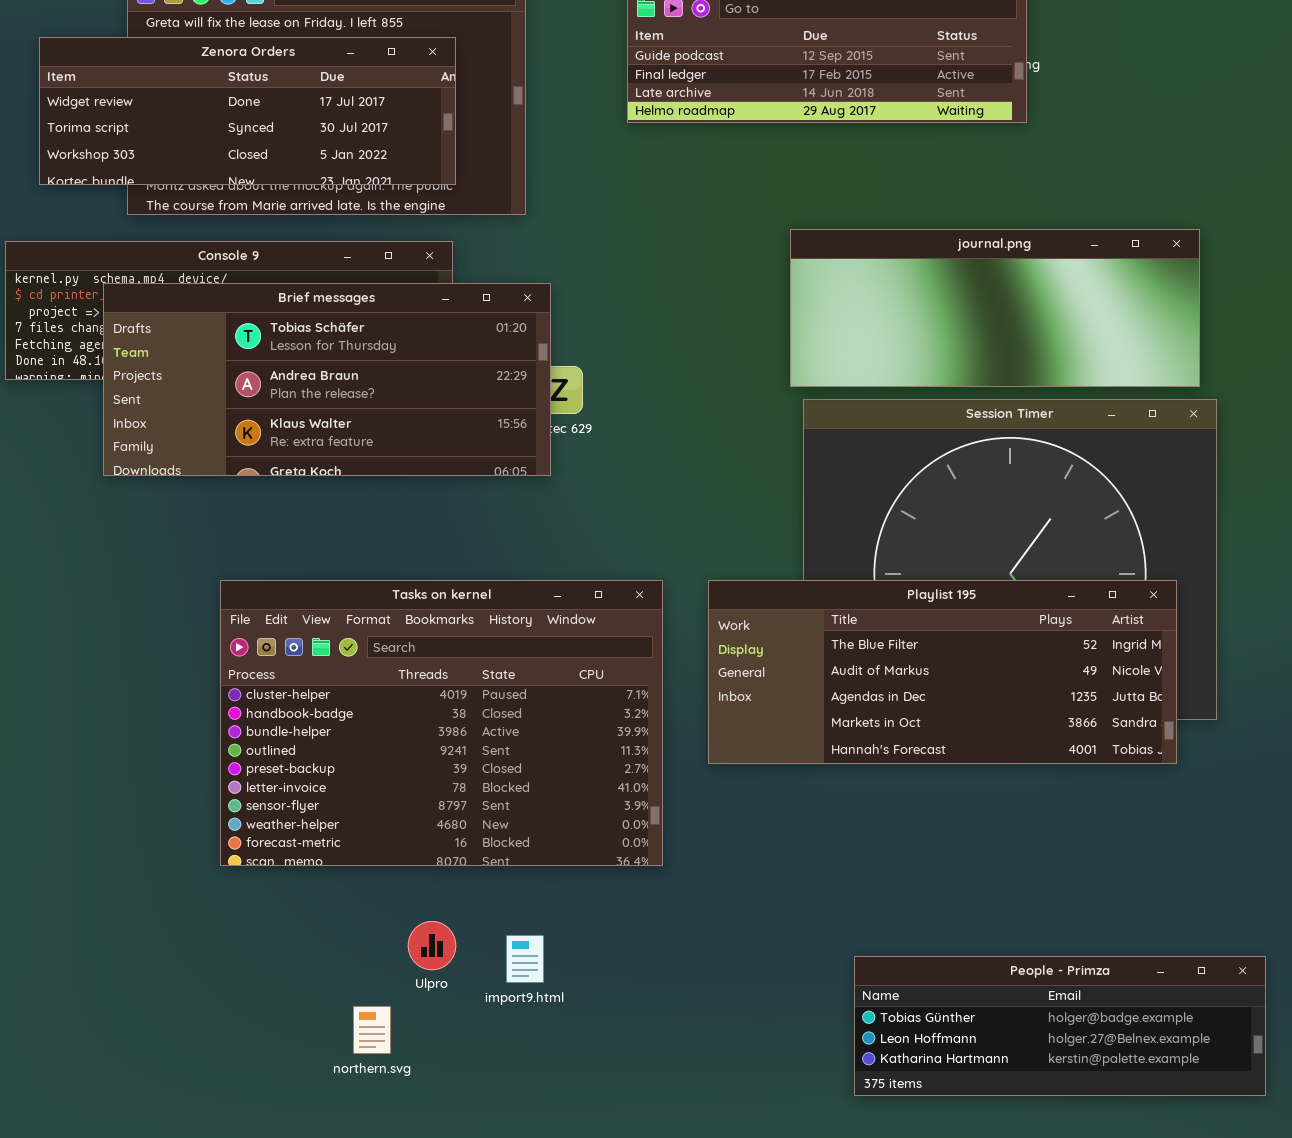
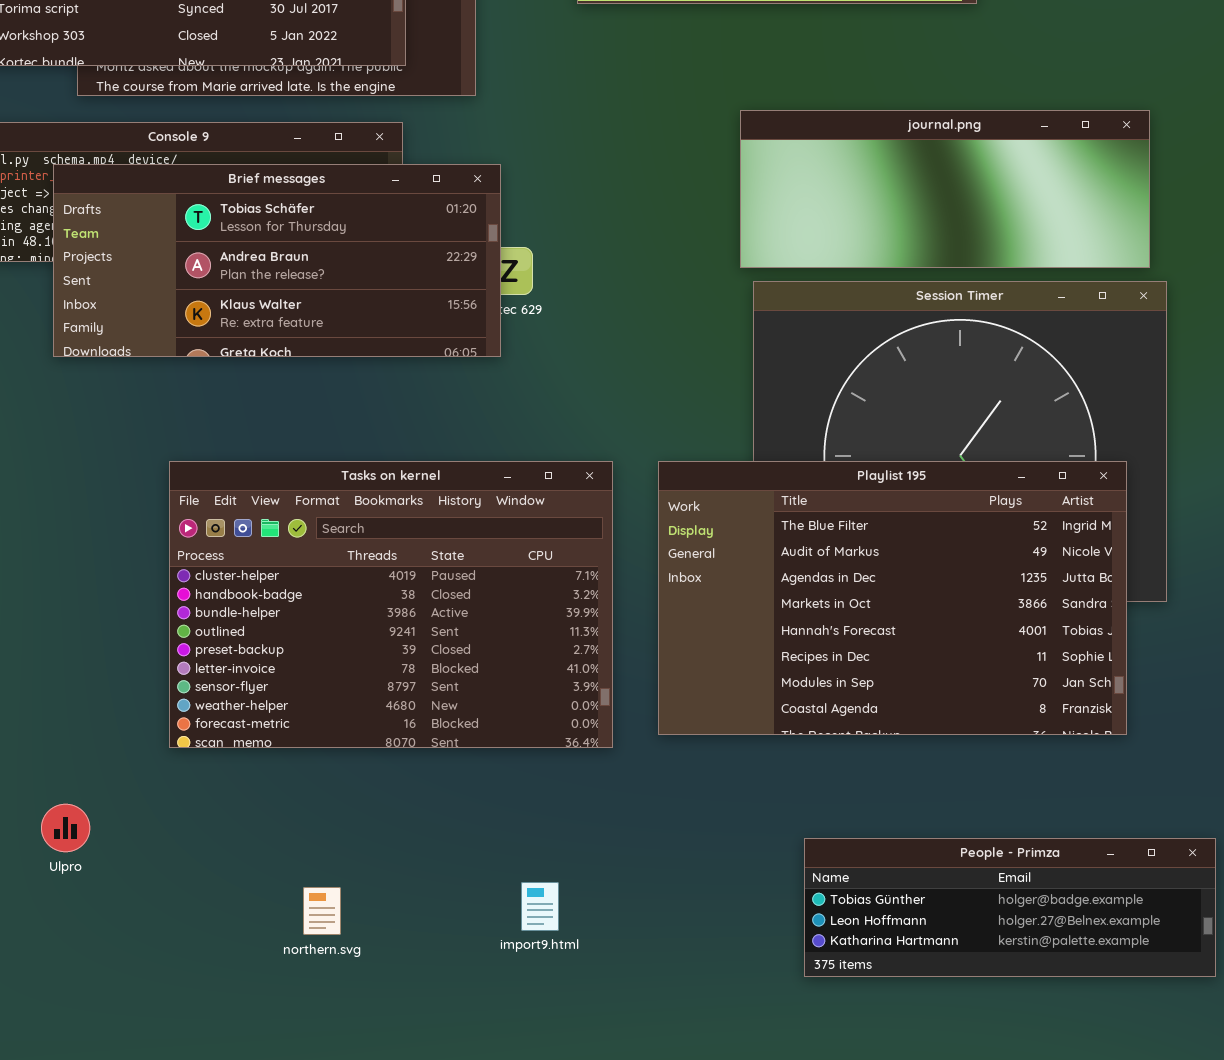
Playlist 195: [708,580,1177,764] -> [658,461,1127,735], resized
Ulpro: [408,921,456,970] -> [41,804,90,852], moved
import9.html: [506,935,544,983] -> [521,882,559,931], moved

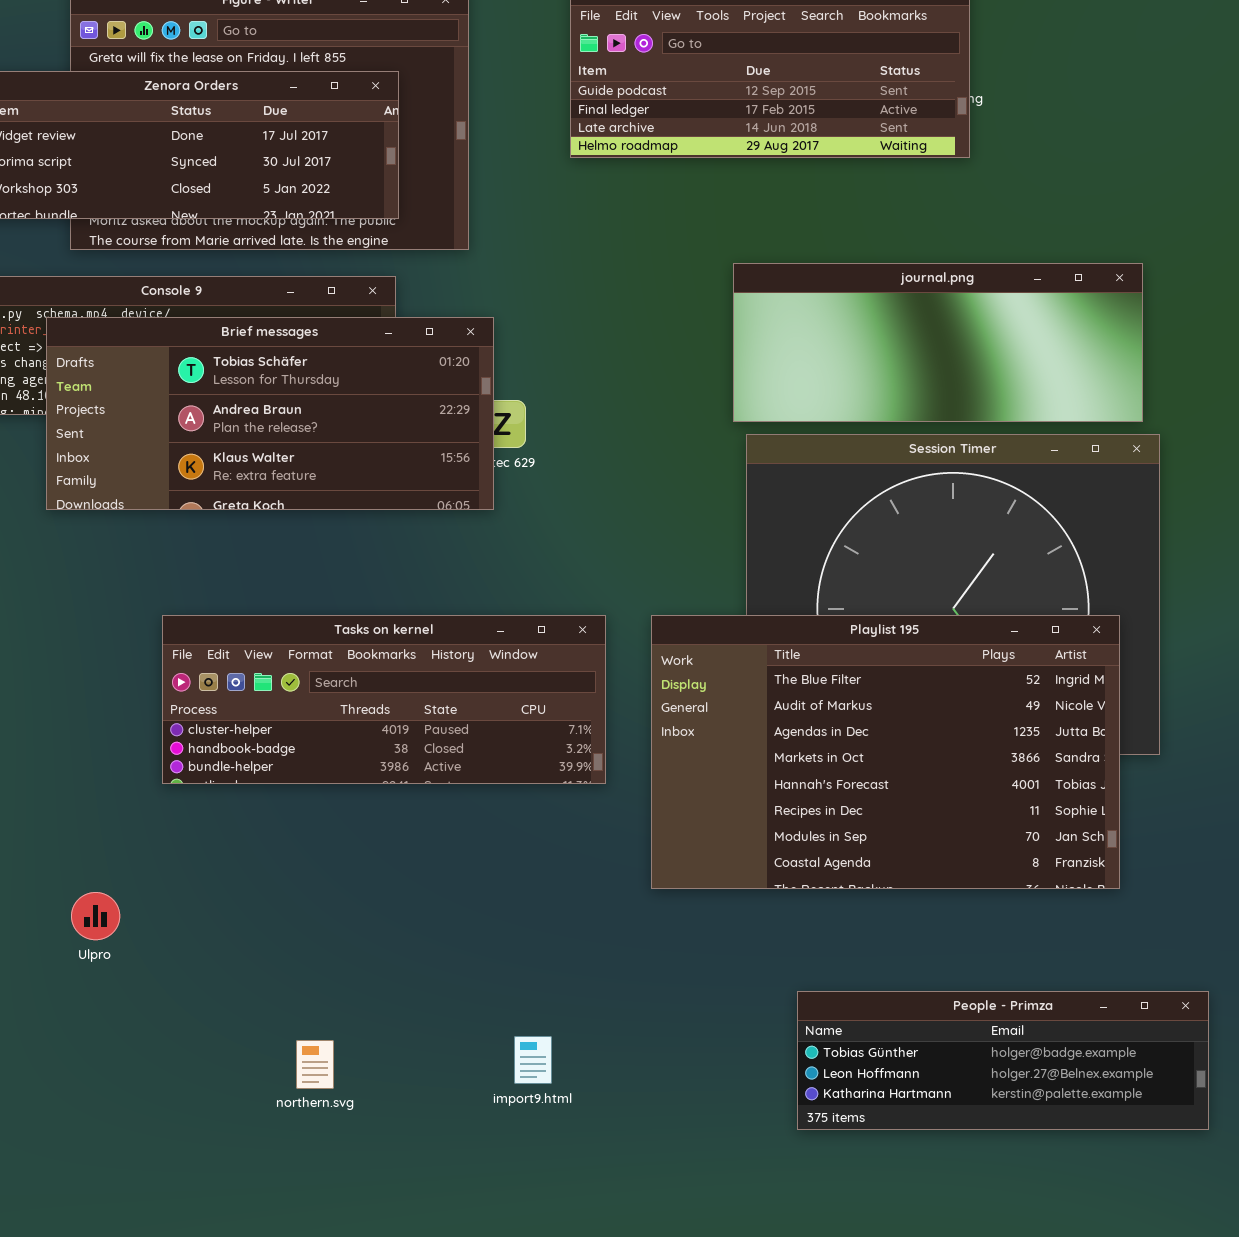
Tasks on kernel: [169,461,613,748] -> [162,615,606,784], resized
Ulpro: [41,804,90,852] -> [71,892,120,940], moved

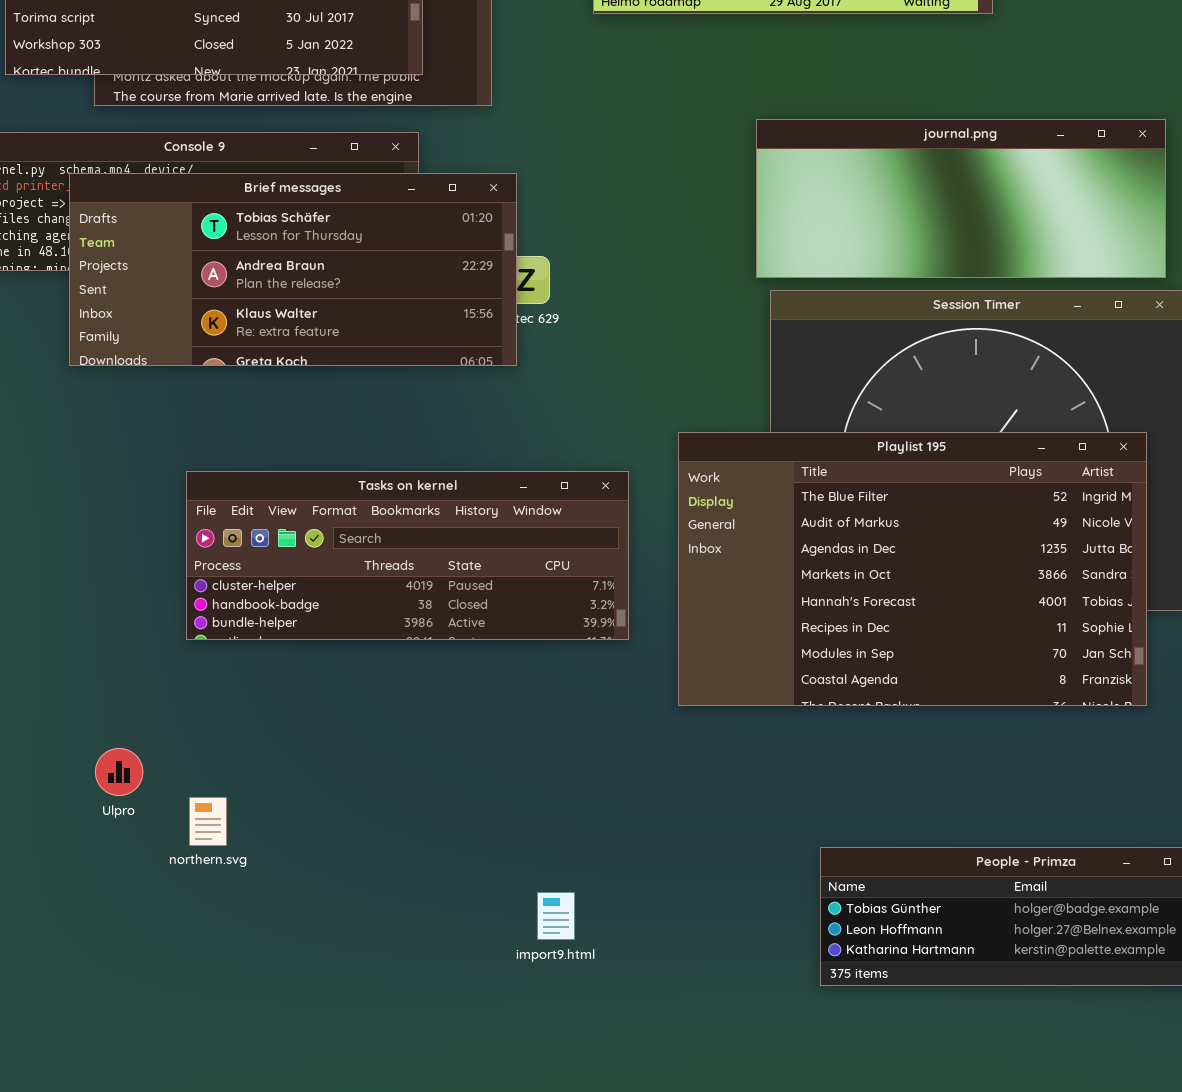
Playlist 195: [651,615,1120,889] -> [678,432,1147,706], moved
northern.svg: [296,1040,334,1089] -> [189,797,227,846], moved

